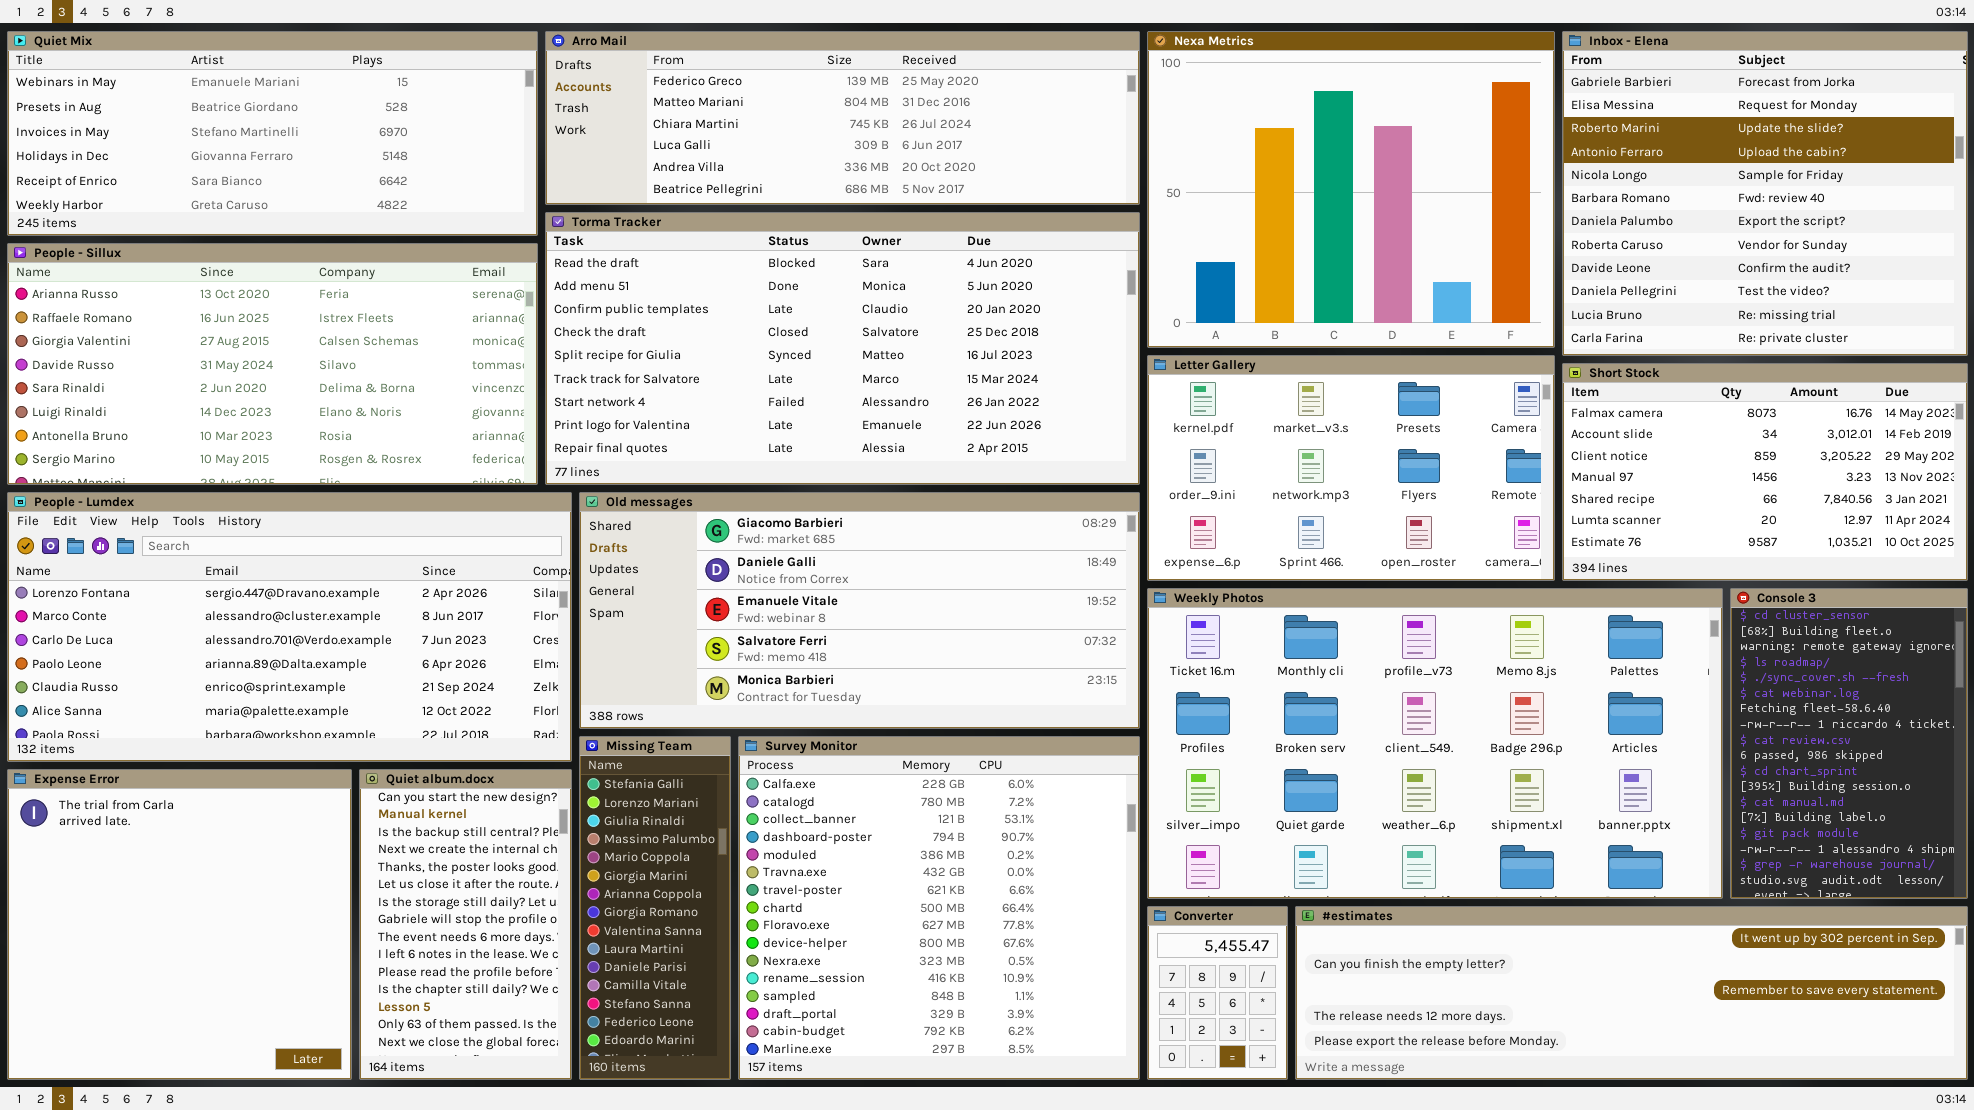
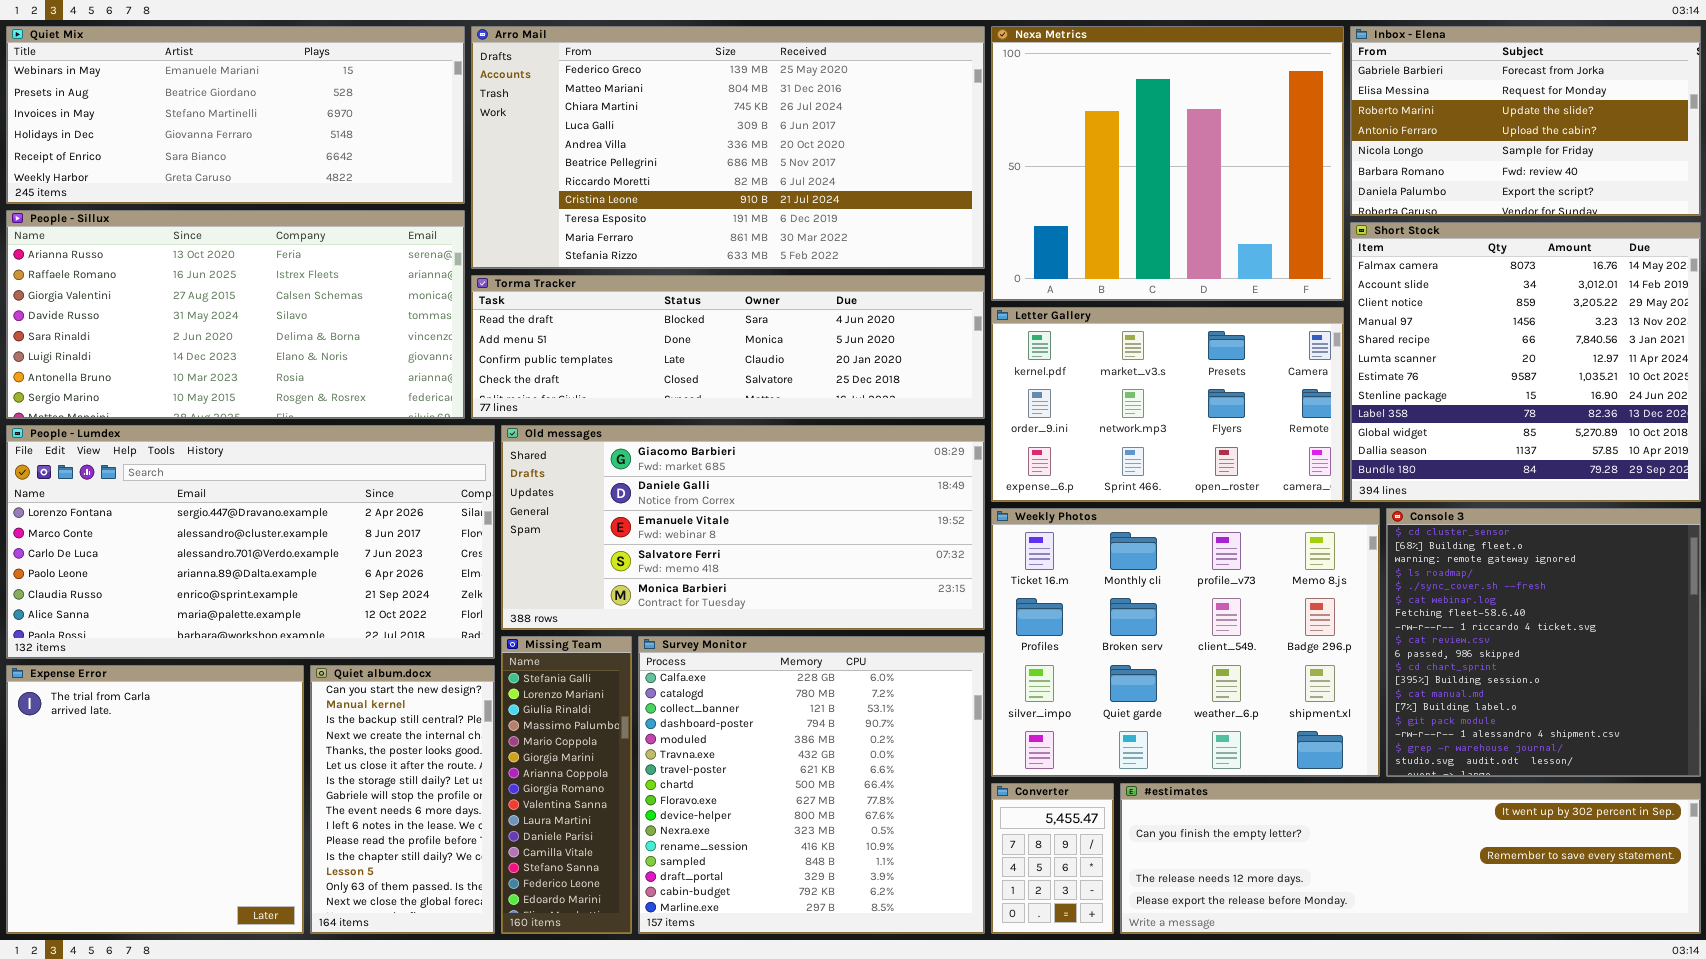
Arro Mail: [545,31,1140,205] -> [471,26,985,269], resized
Inbox - Elena: [1562,31,1968,356] -> [1350,26,1701,216], resized
Torma Tracker: [545,212,1140,485] -> [471,275,985,419], resized
Short Stock: [1562,363,1968,581] -> [1350,222,1701,502], resized
Weekly Photos: [1147,588,1723,899] -> [991,508,1380,777], resized
Console 3: [1730,588,1968,899] -> [1386,508,1701,777], resized

